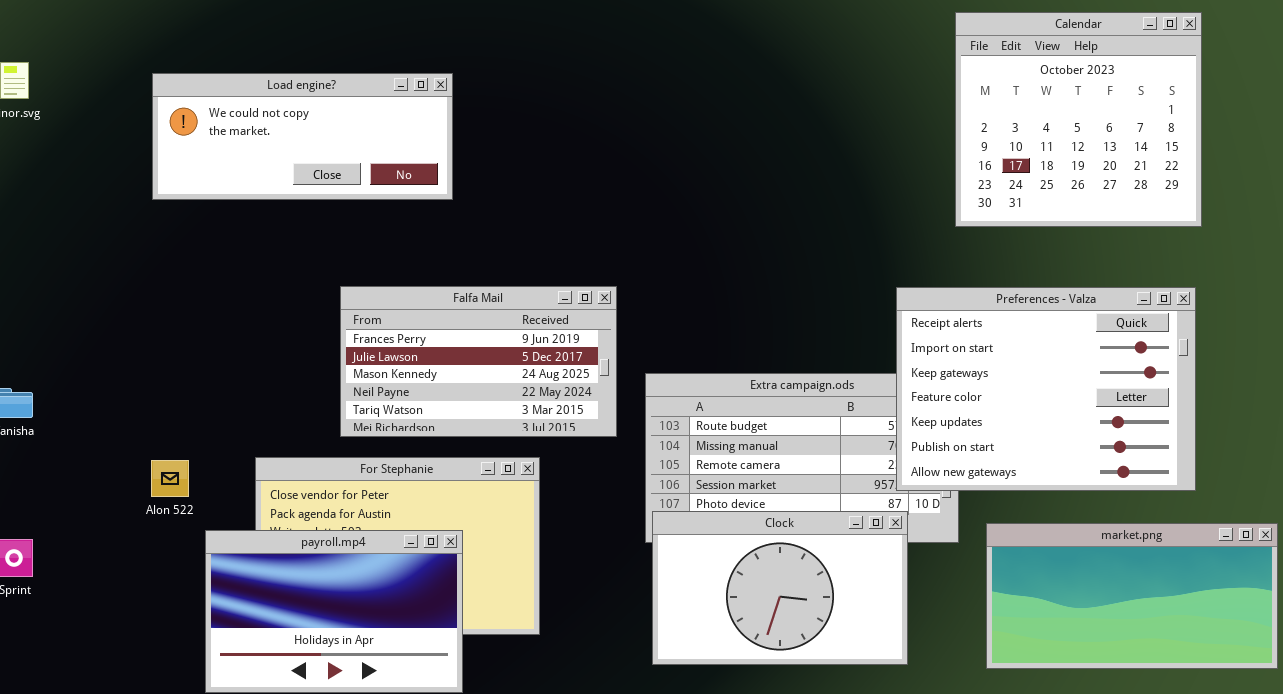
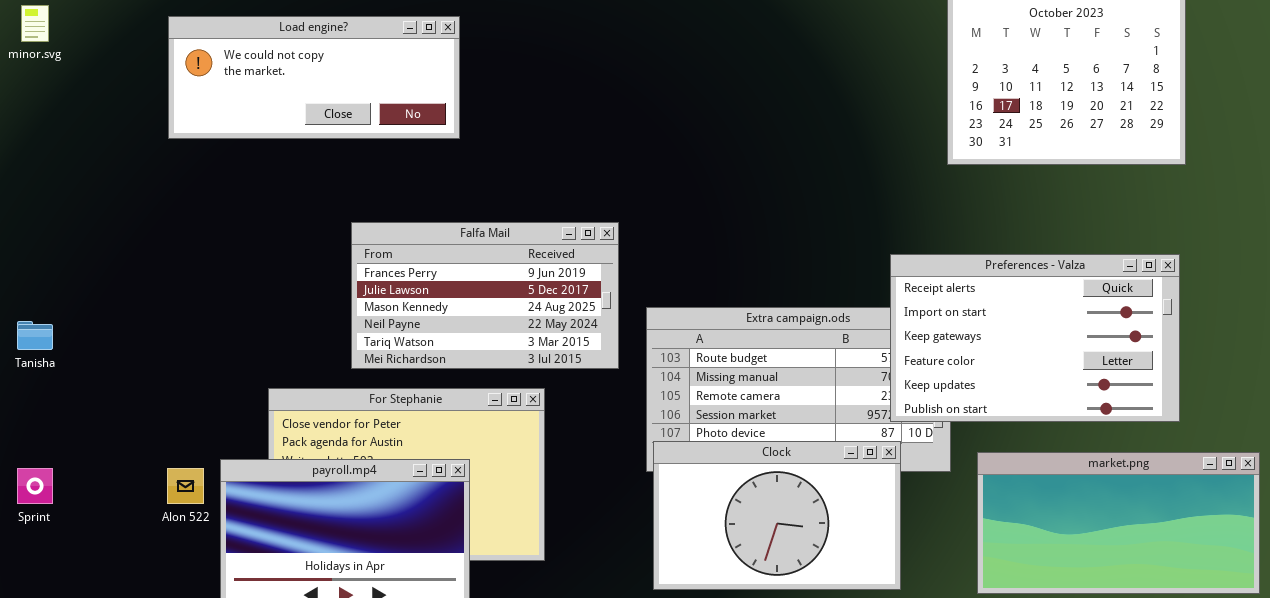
Preferences - Valza: [896,287,1196,491] -> [890,254,1180,422], resized
Alon 522: [151,460,189,497] -> [167,468,204,504], moved

